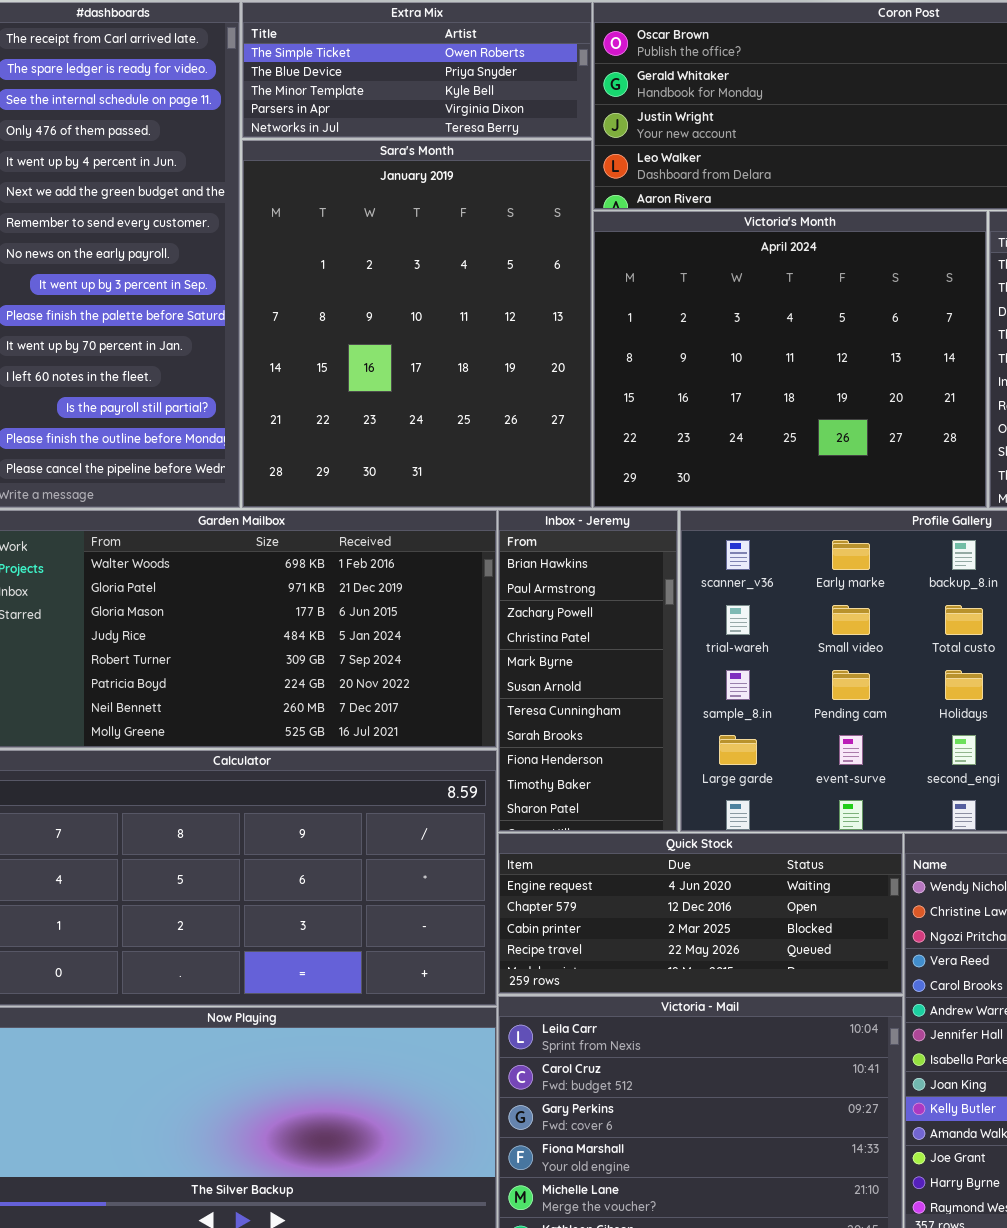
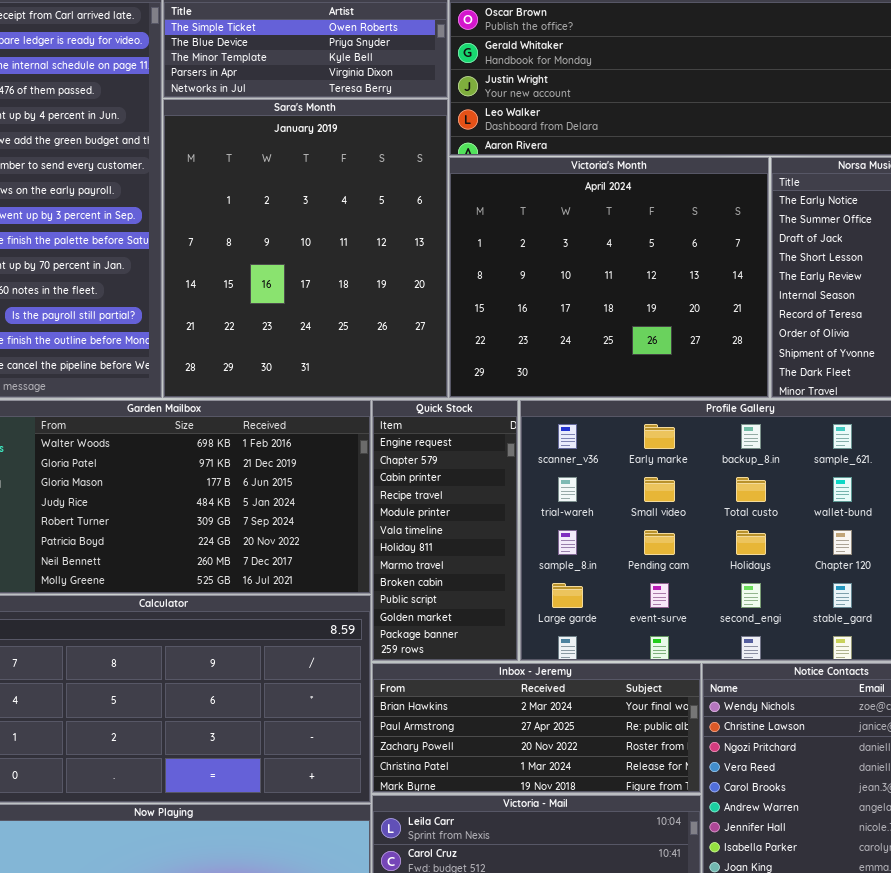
Inbox - Jeremy: [498,510,678,832] -> [372,663,701,793], moved, resized
Quick Stock: [498,833,903,994] -> [372,400,518,661], moved, resized

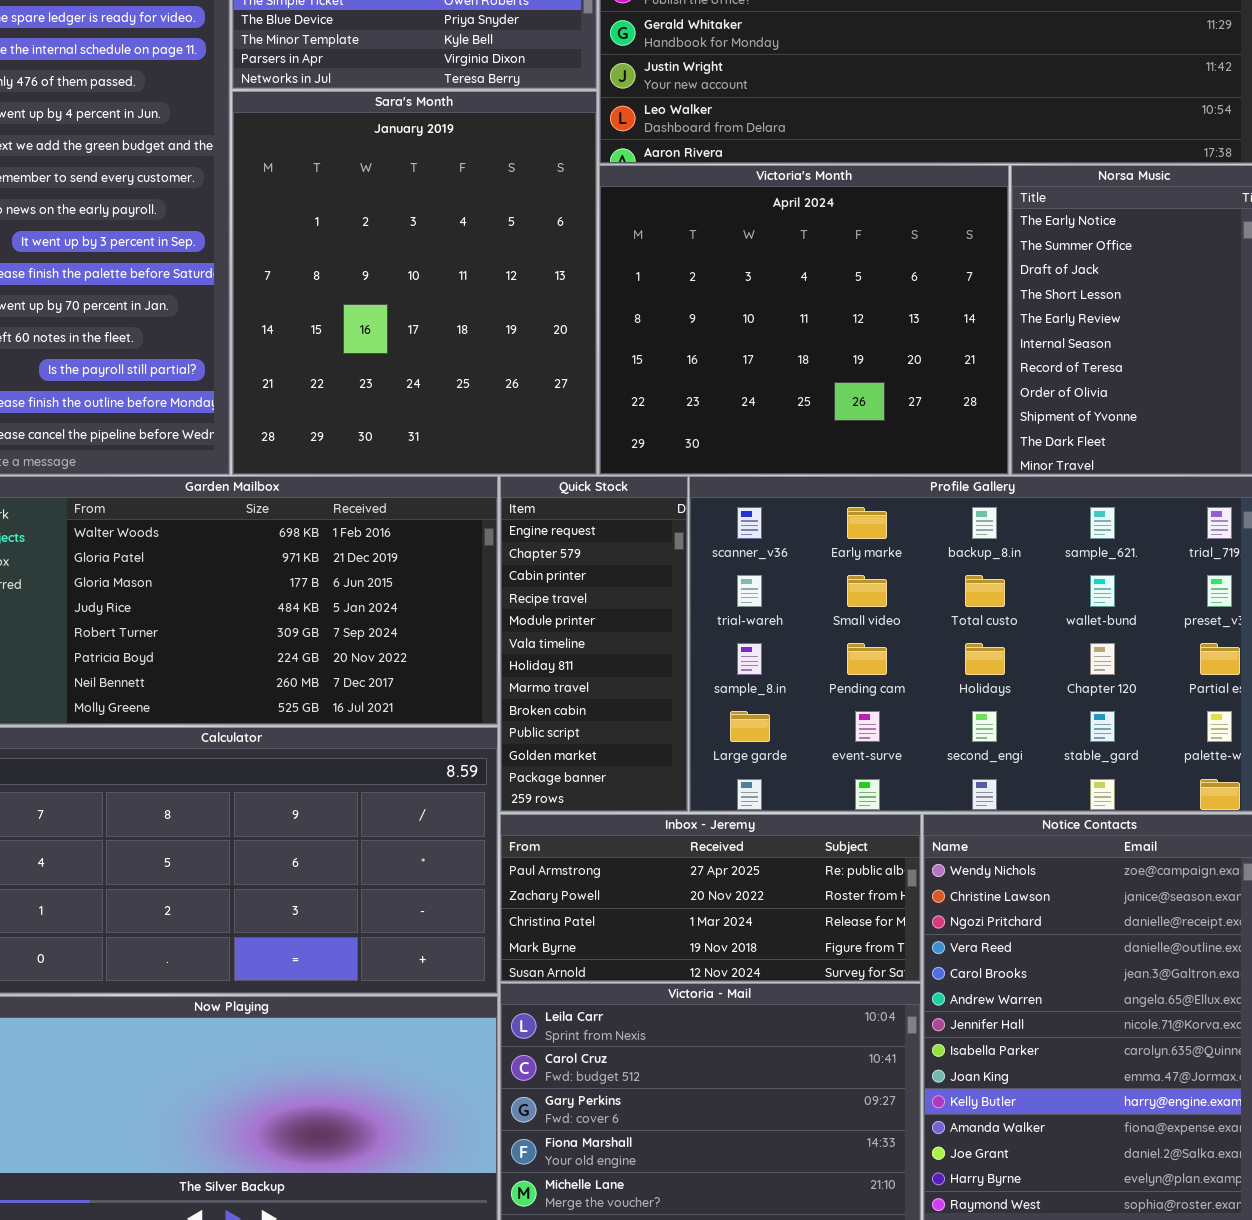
Inbox - Jeremy: [372,663,701,793] -> [500,814,921,982], scrolled down 1 row

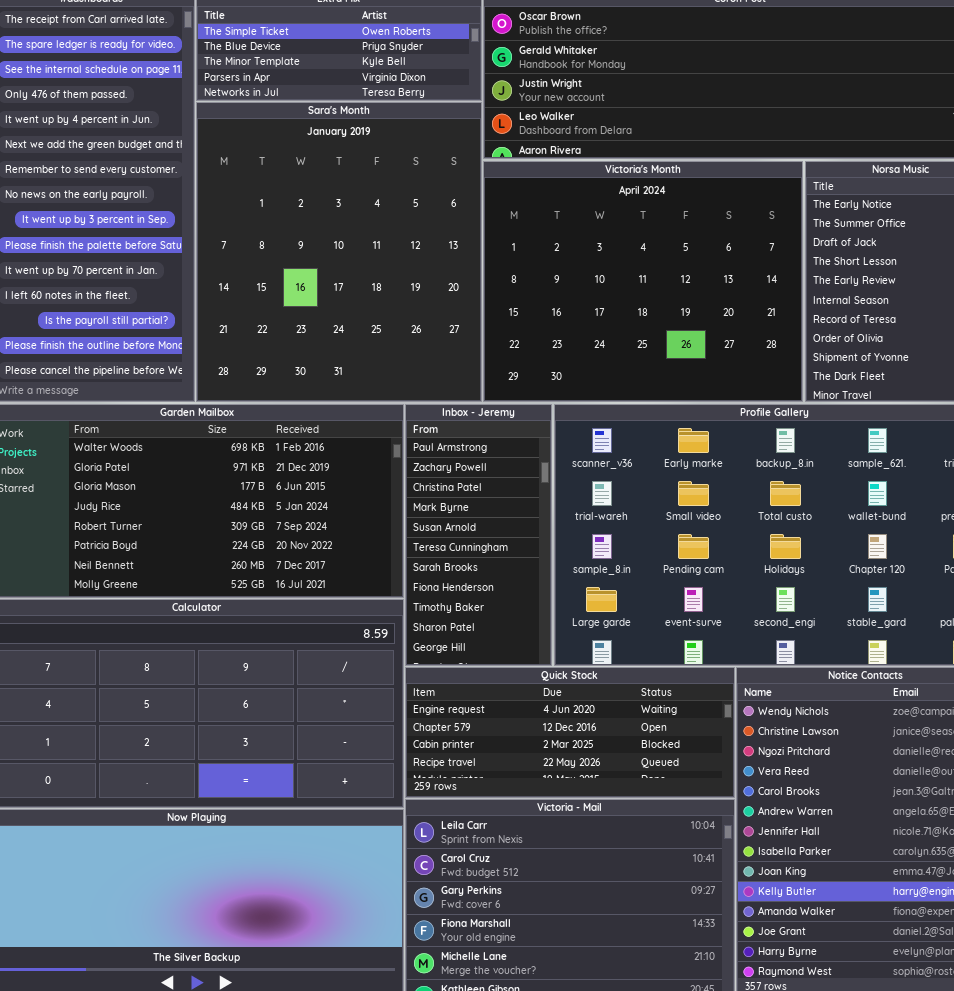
Quick Stock: [500,476,688,812] -> [405,667,735,798], moved, resized
Inbox - Jeremy: [500,814,921,982] -> [405,404,552,666], moved, resized

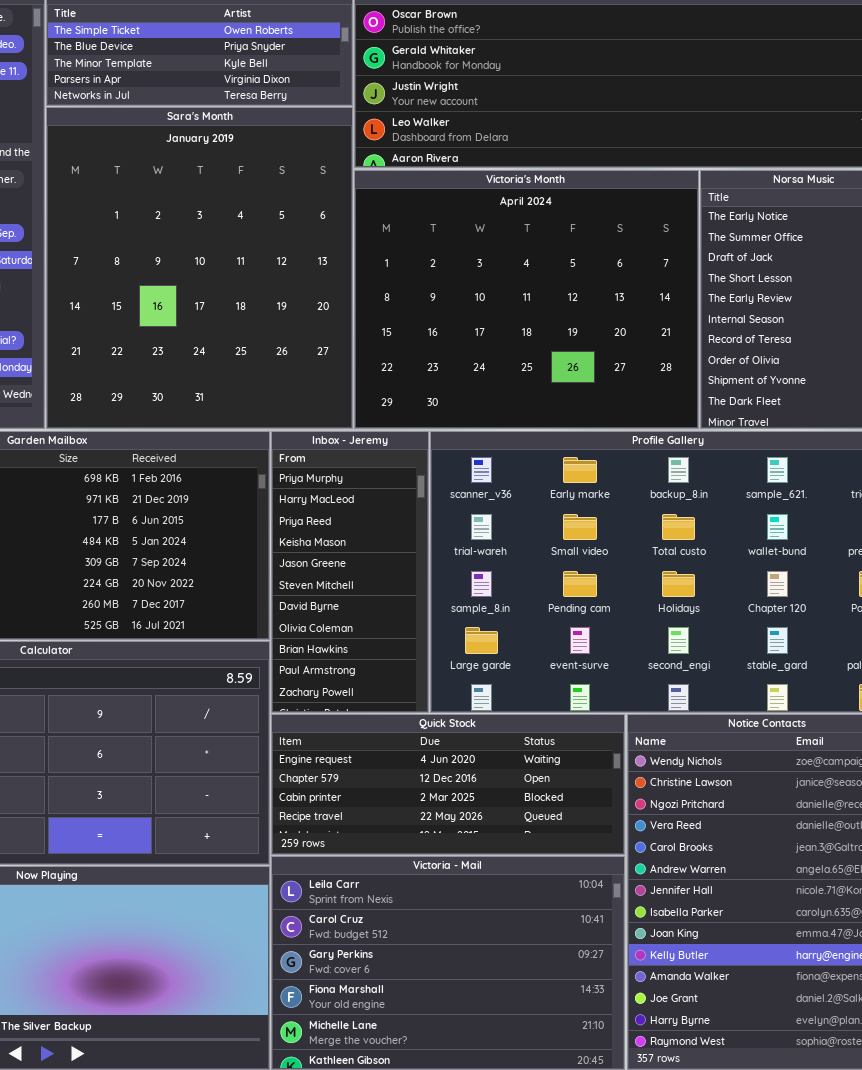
Inbox - Jeremy: [405,404,552,666] -> [271,431,429,713], scrolled up 9 rows

